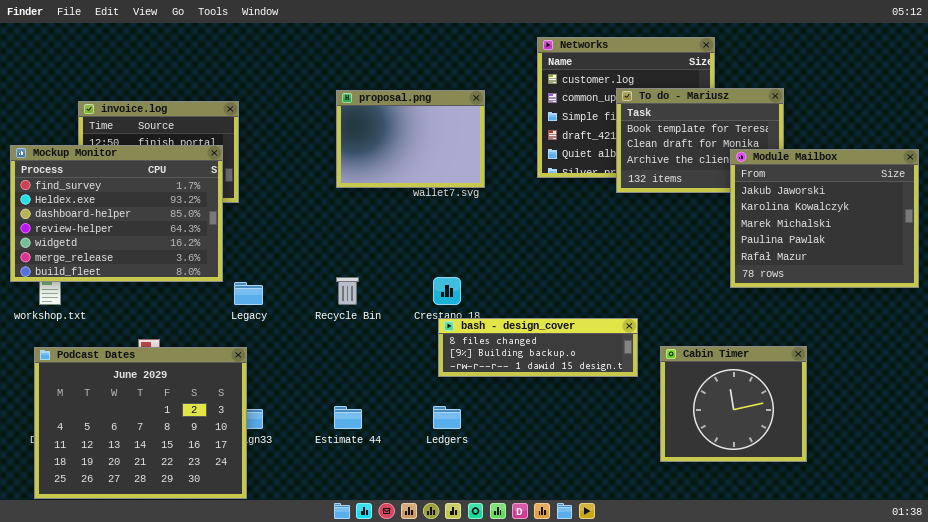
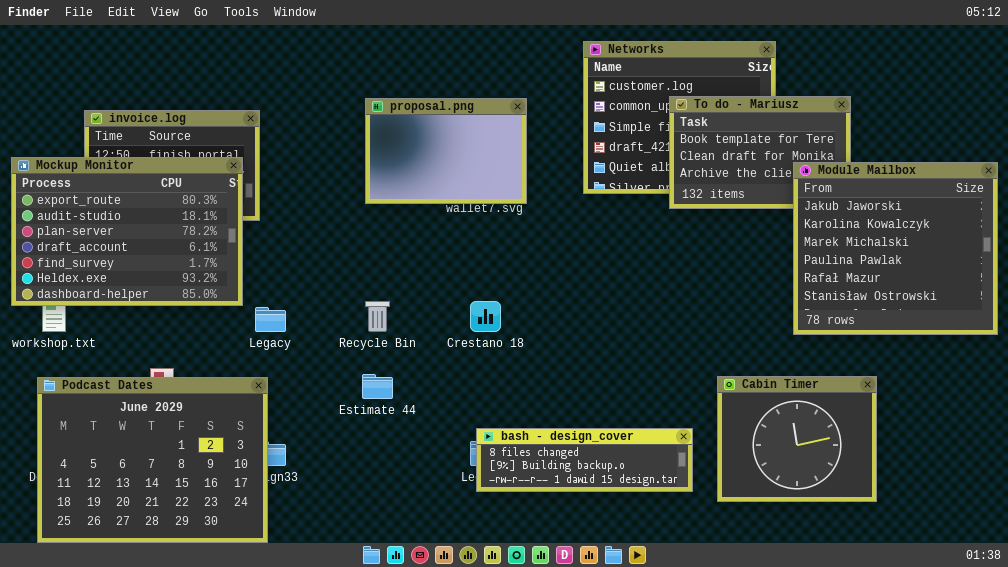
Mockup Monitor: [10,145,223,282] -> [11,157,243,306], scrolled up 4 rows
Module Mailbox: [730,149,919,288] -> [793,162,998,335], resized
bash - design_cover: [438,318,638,377] -> [476,428,693,492], moved
Estimate 44: [334,406,362,429] -> [362,374,393,399], moved

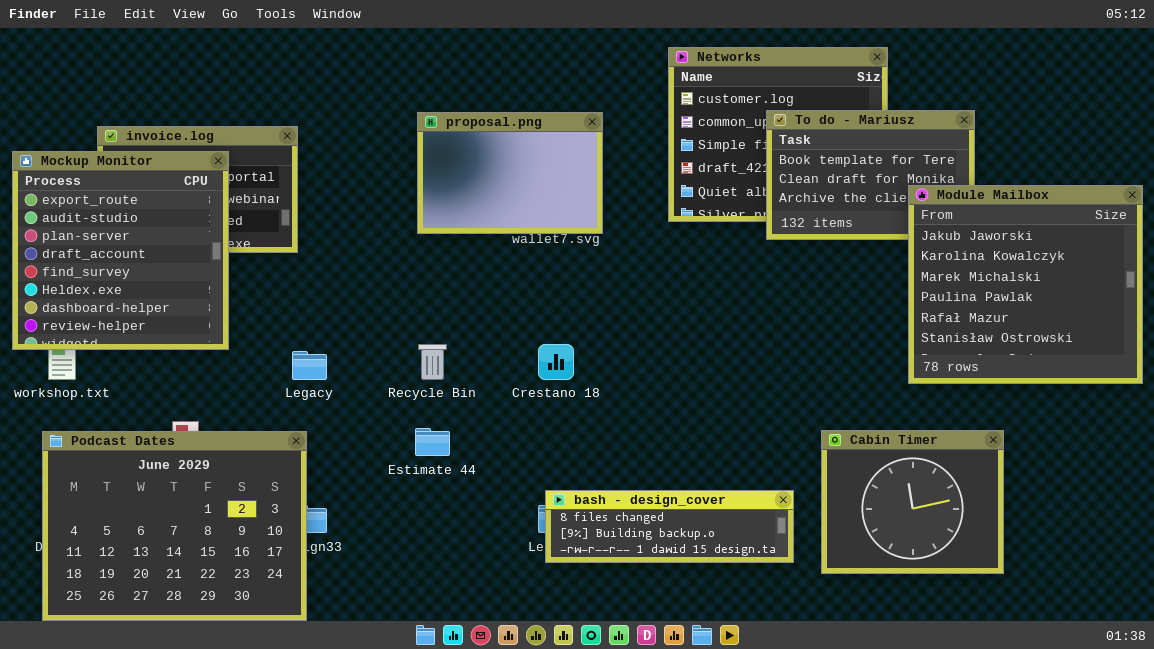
Mockup Monitor: [11,157,243,306] -> [12,151,229,350], resized

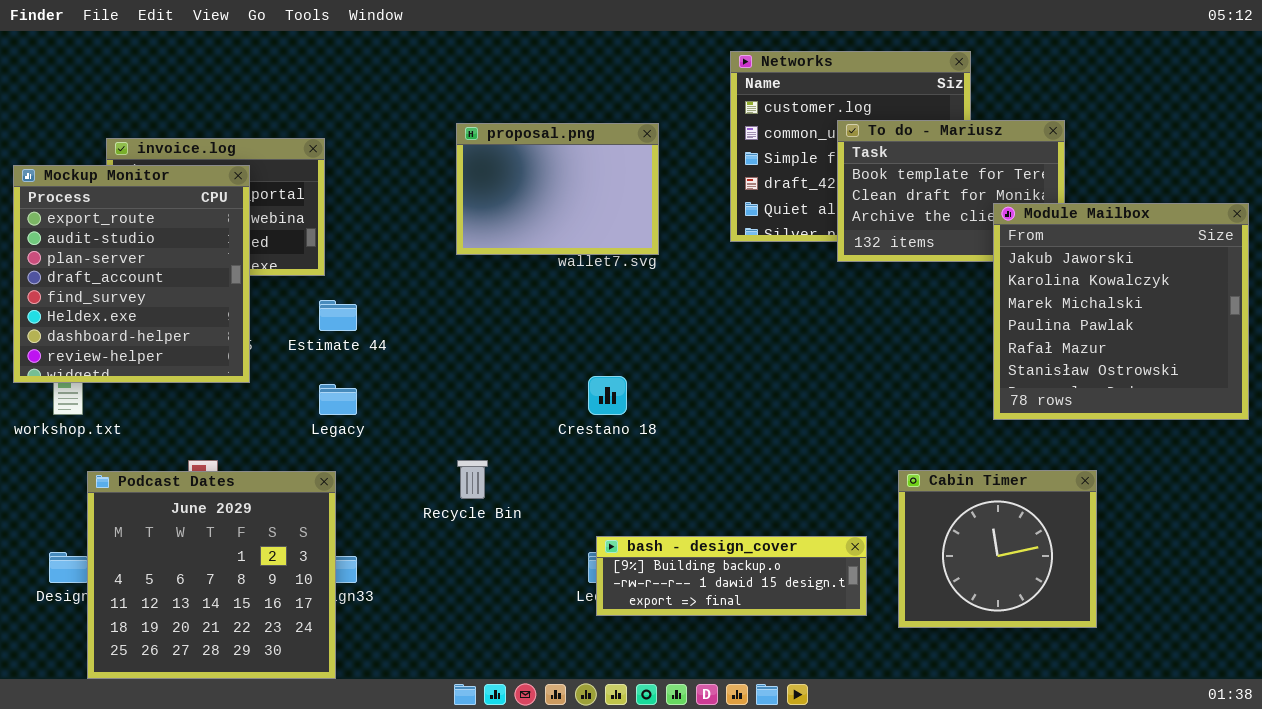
Recycle Bin: [418,344,447,380] -> [457,460,488,499], moved
Estimate 44: [415,428,450,456] -> [319,300,357,331], moved
Podcast Dates: [42,431,307,621] -> [87,471,336,679], resized
bash - design_cover: [545,490,794,563] -> [596,536,867,616], scrolled down 1 row

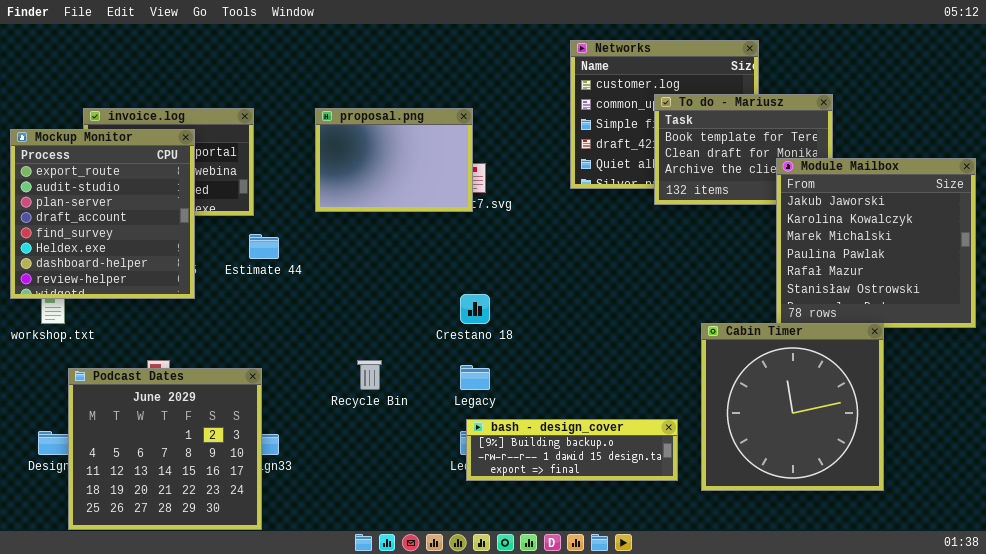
proposal.png: [456,123,659,255] -> [315,108,473,212], moved
Legacy: [319,384,357,415] -> [460,365,490,390], moved
Cabin Timer: [898,470,1097,628] -> [701,323,884,491], resized

